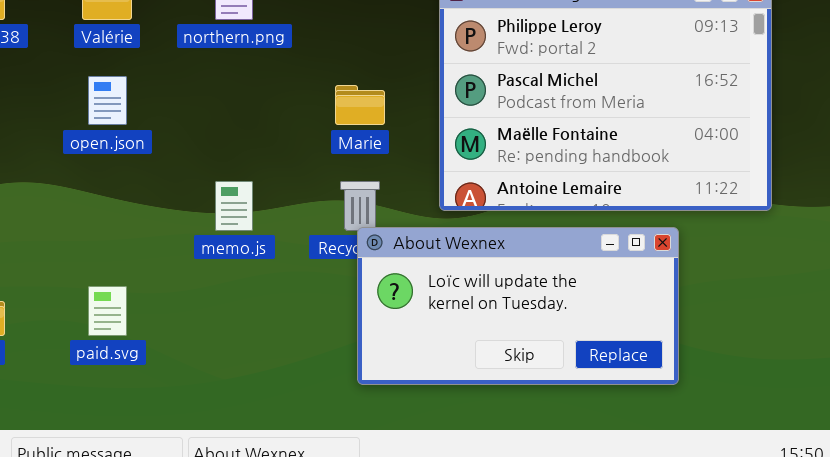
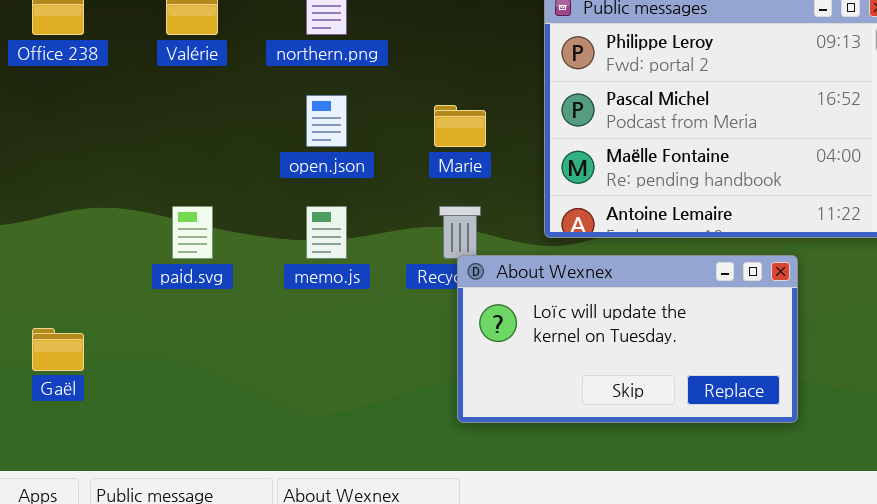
open.json: [88,76,127,125] -> [306,95,347,147], moved
paid.svg: [88,286,127,336] -> [172,206,213,259], moved

